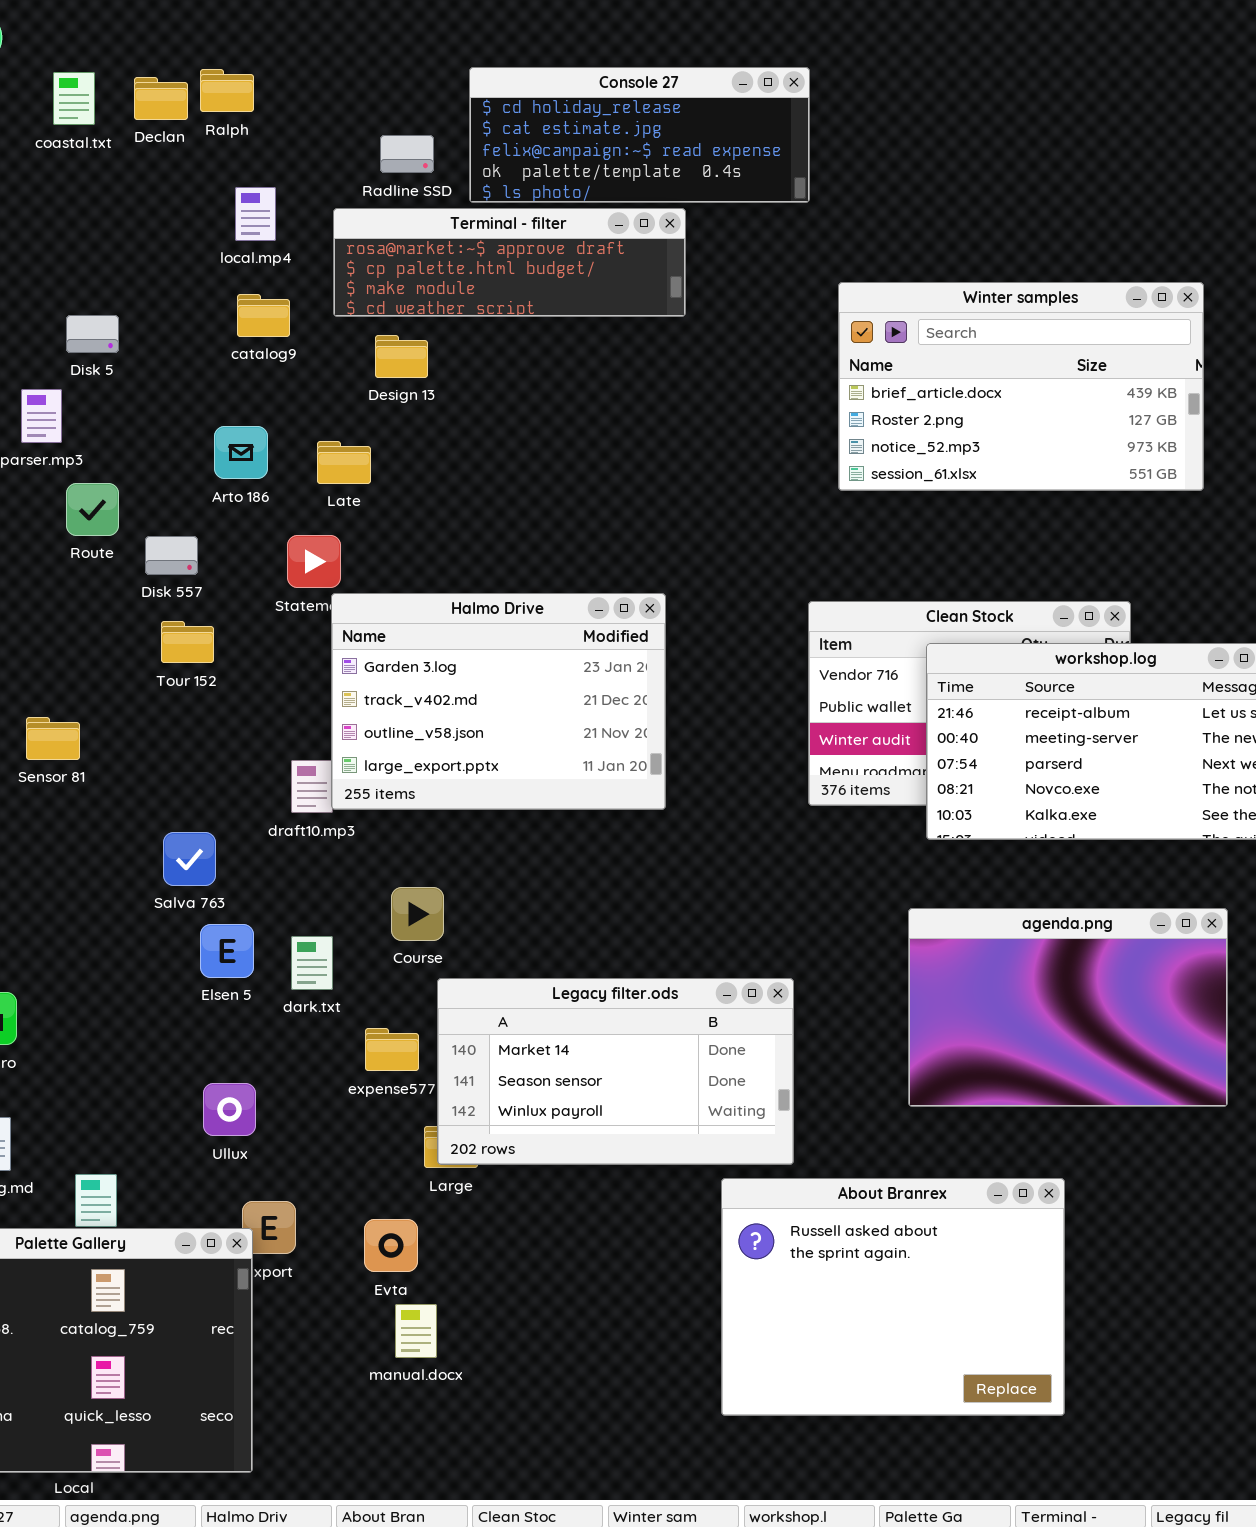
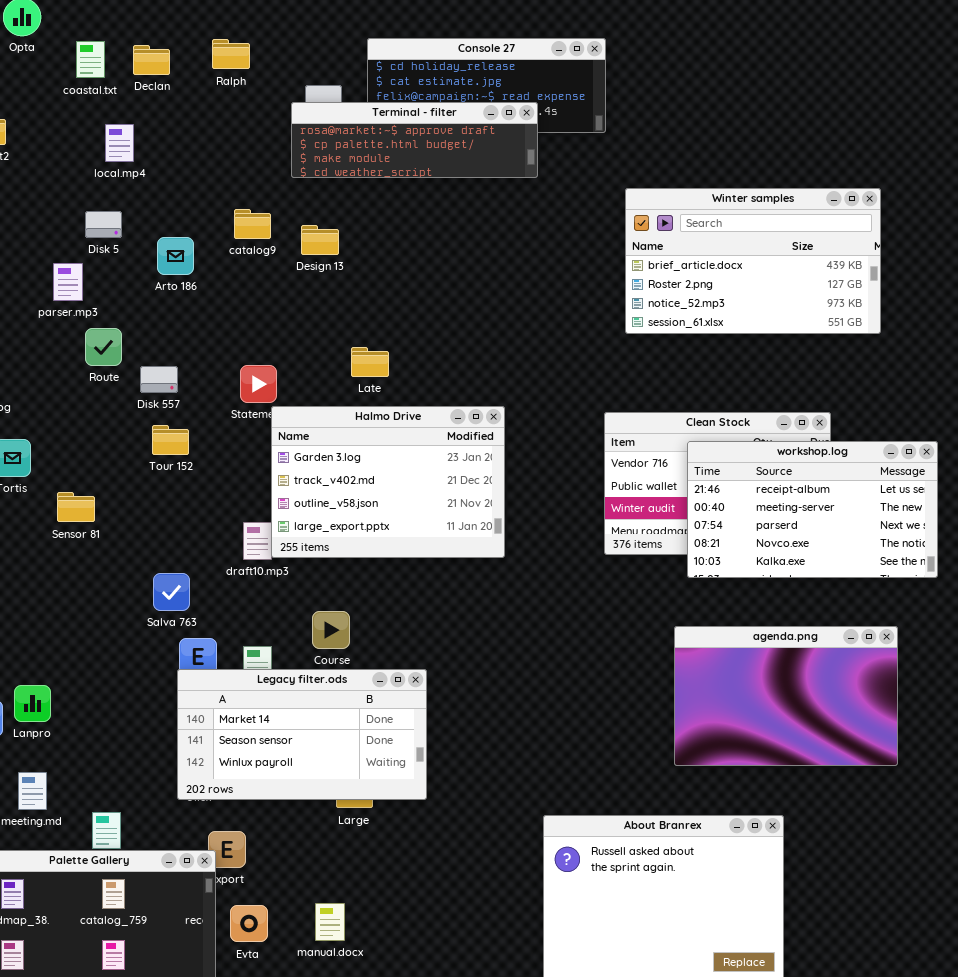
Ralph: [200,69,254,112] -> [212,39,250,69], moved
local.mp4: [235,187,276,241] -> [105,124,134,162], moved
Terminal - filter: [333,208,686,317] -> [291,102,538,178], moved
catalog9: [237,294,290,337] -> [234,209,271,239], moved
Arto 186: [214,426,268,479] -> [157,237,194,275], moved
Late: [317,441,371,484] -> [351,347,389,377], moved
Legacy filter.ods: [437,978,794,1165] -> [177,669,427,800], moved
Evta: [364,1219,418,1272] -> [230,905,268,942], moved

